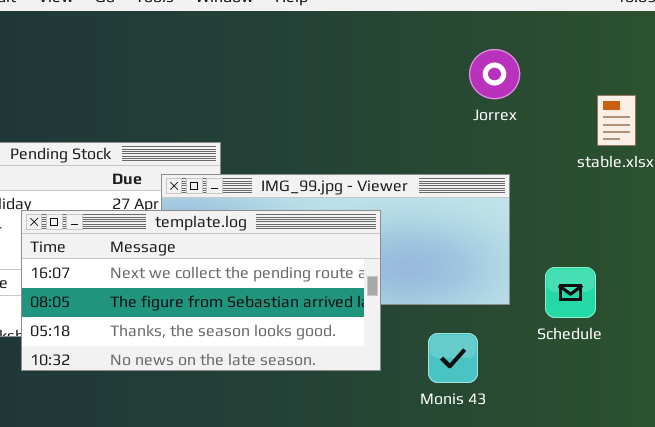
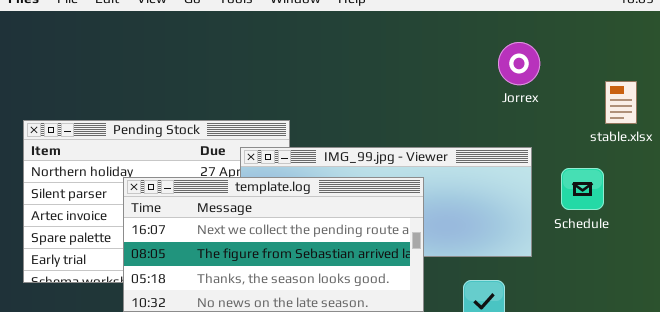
Schedule: [545,267,596,318] -> [561,168,604,210], moved

